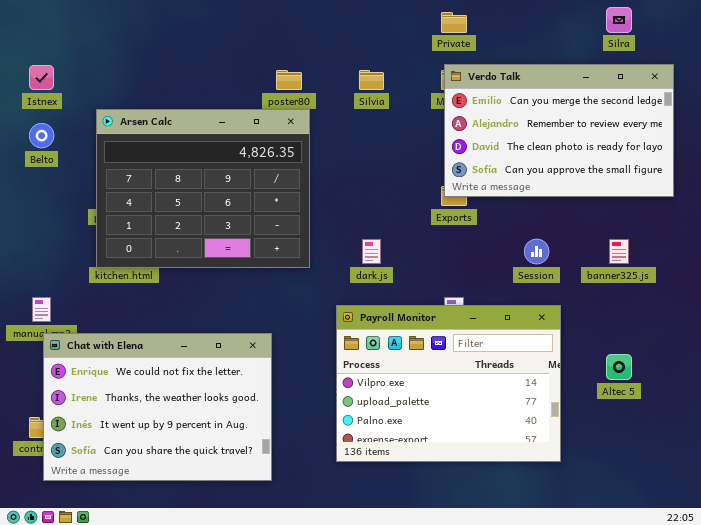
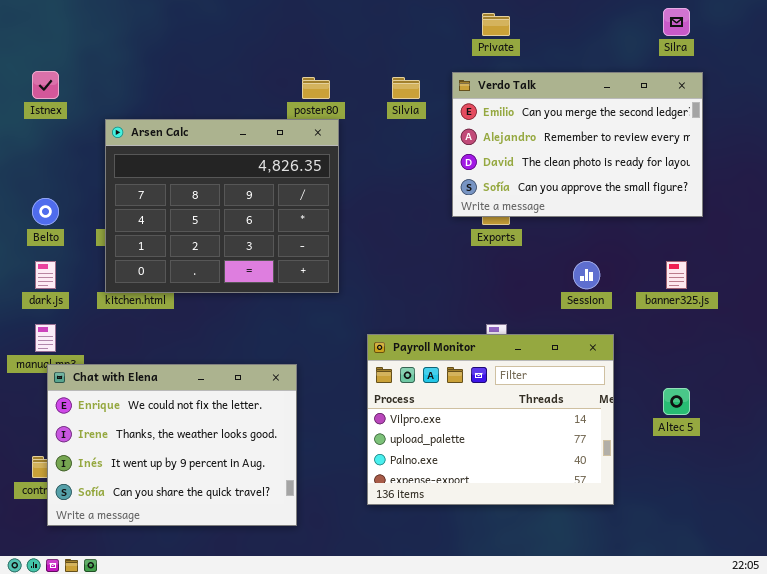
Verdo Talk: [444,64,674,197] -> [452,72,703,217], moved
Belto: [29,123,54,148] -> [32,198,59,225], moved
dark.js: [362,239,381,264] -> [35,261,56,289], moved

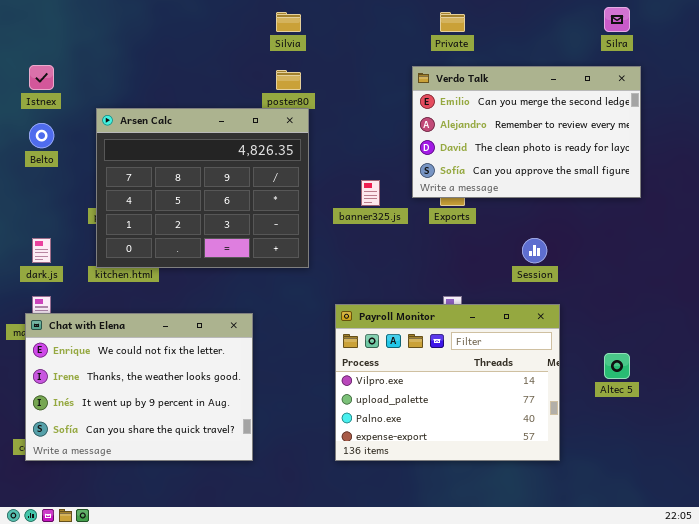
Silvia: [392,77,420,99] -> [276,12,301,32], moved
Belto: [32,198,59,225] -> [29,123,54,148], moved
banner325.js: [666,261,687,289] -> [361,180,380,206], moved
Chat with Elena: [47,364,297,526] -> [25,313,253,461], moved

